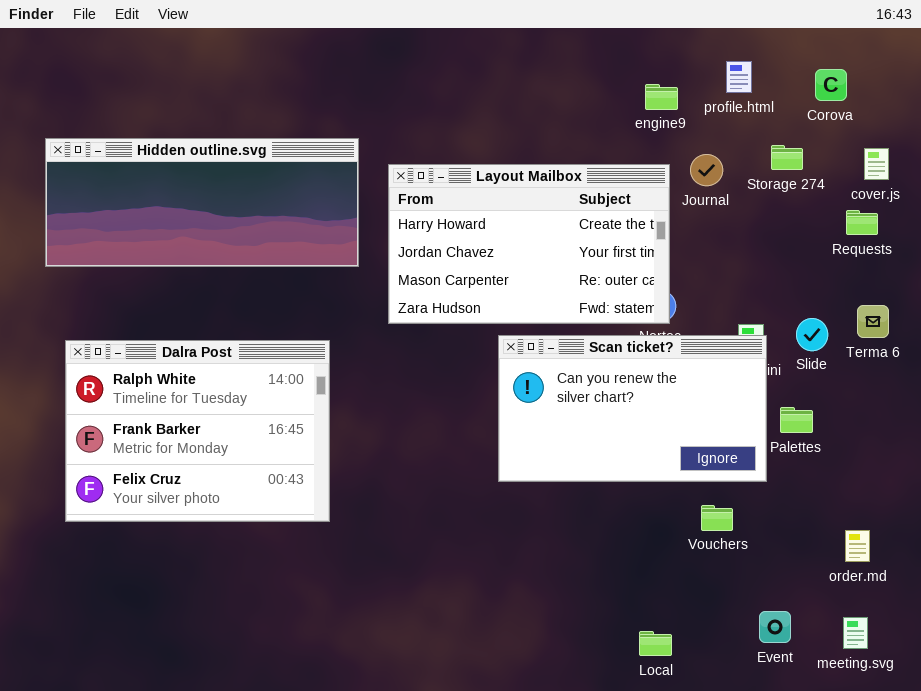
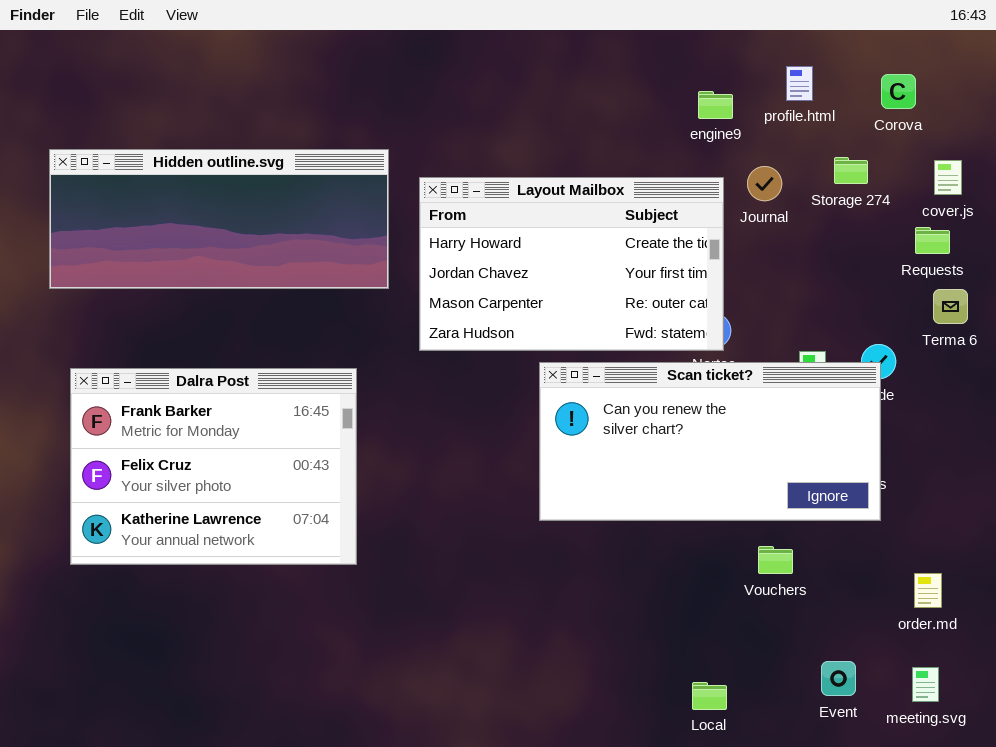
Terma 6: [857,305,889,338] -> [933,289,968,324], moved
Scan ticket?: [498,335,767,482] -> [539,362,881,521], resized
Dalra Post: [65,340,330,522] -> [70,368,357,565], scrolled down 1 row

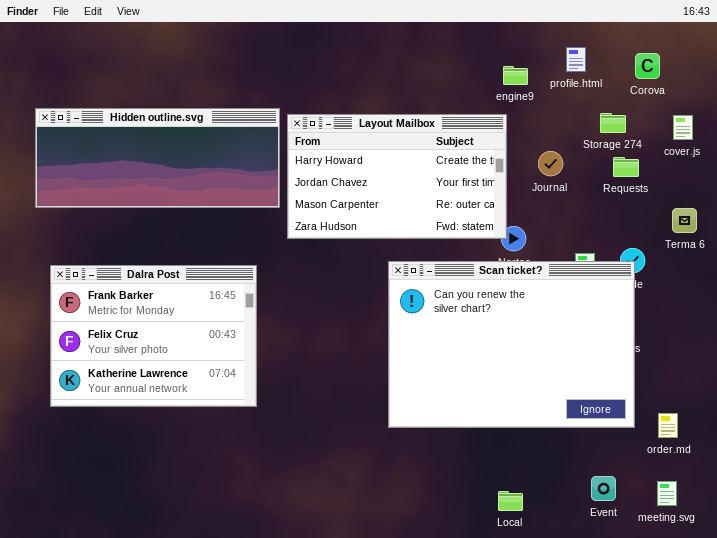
Journal: [747,166,782,201] -> [538,151,563,176], moved
Layout Mailbox: [419,177,724,351] -> [287,114,507,239], moved
Requests: [915,227,950,254] -> [613,157,639,177], moved
Scan ticket?: [539,362,881,521] -> [388,261,635,428], resized

